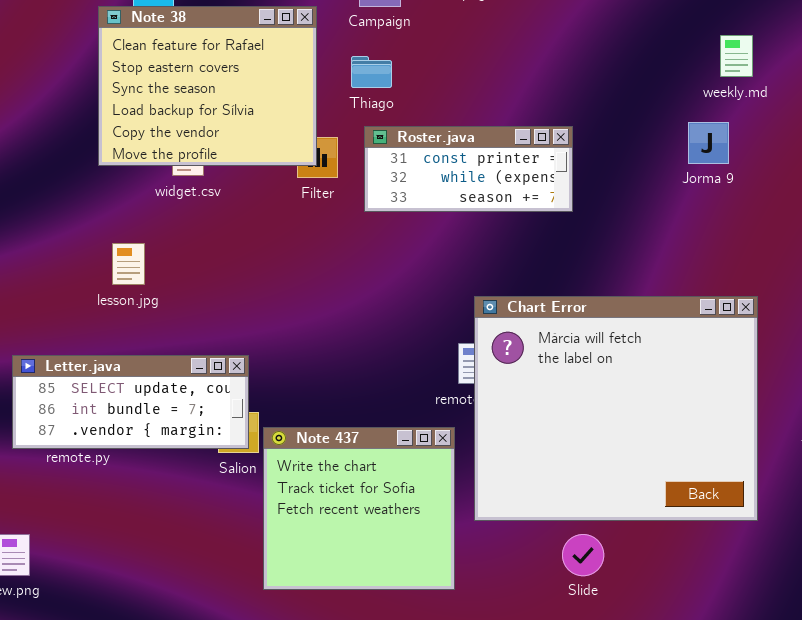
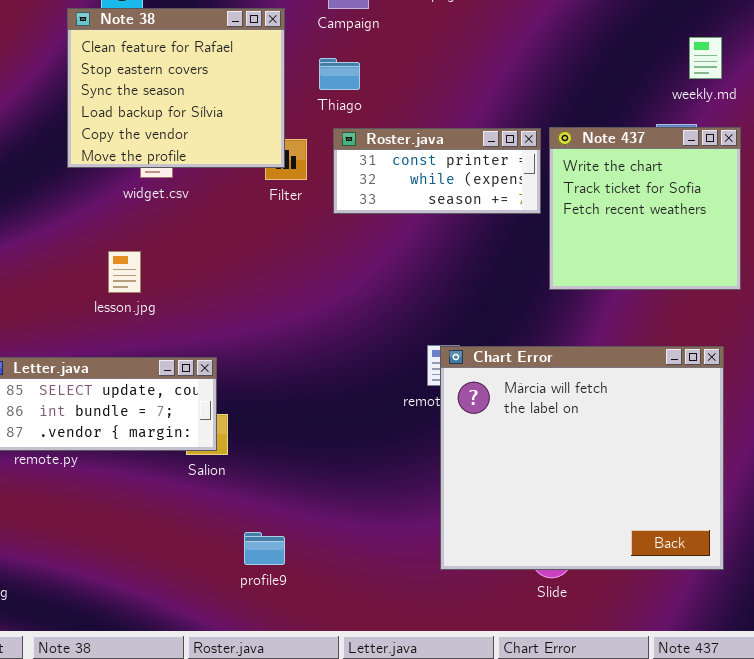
lesson.jpg: [112,243,145,285] -> [108,251,141,293], moved
Chart Error: [474,296,758,521] -> [440,346,724,570], moved
Note 437: [263,427,455,590] -> [549,127,741,290], moved

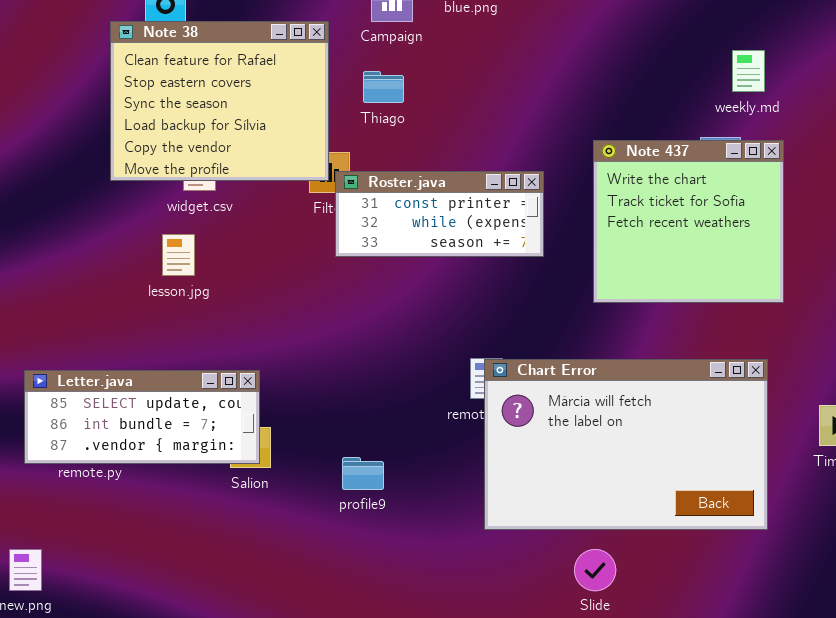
Roster.java: [333,128,541,214] -> [335,171,544,257], moved
lesson.jpg: [108,251,141,293] -> [162,234,195,276], moved
Chart Error: [440,346,724,570] -> [484,359,768,530], resized
profile9: [244,532,285,565] -> [342,457,384,490], moved

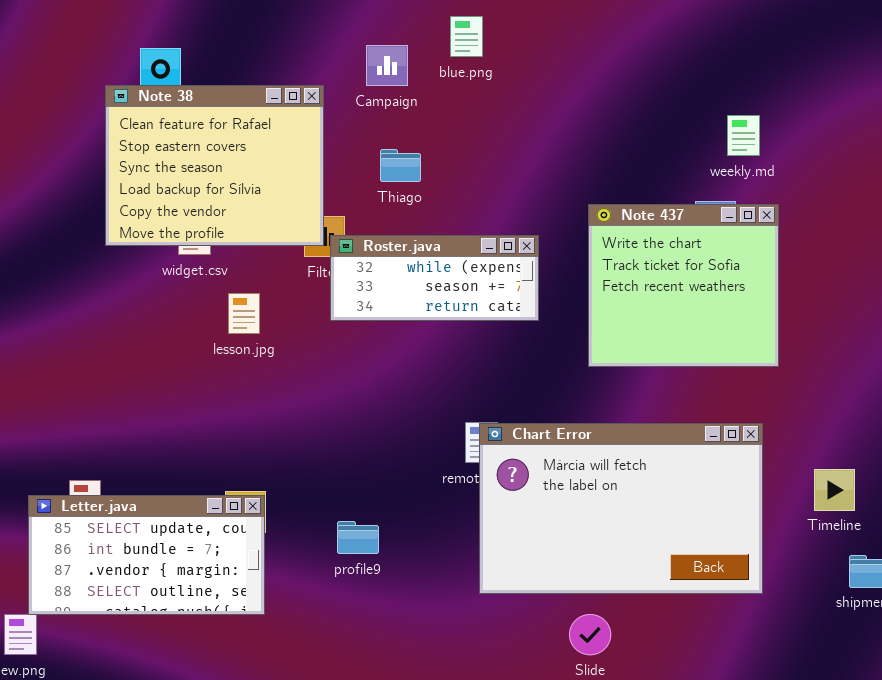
Thiago: [363,71,404,103] -> [380,149,421,182], moved
Roster.java: [335,171,544,257] -> [330,235,539,321], scrolled down 1 row
lesson.jpg: [162,234,195,276] -> [228,293,260,334], moved
Letter.java: [24,370,260,464] -> [28,495,265,615], moved, resized

